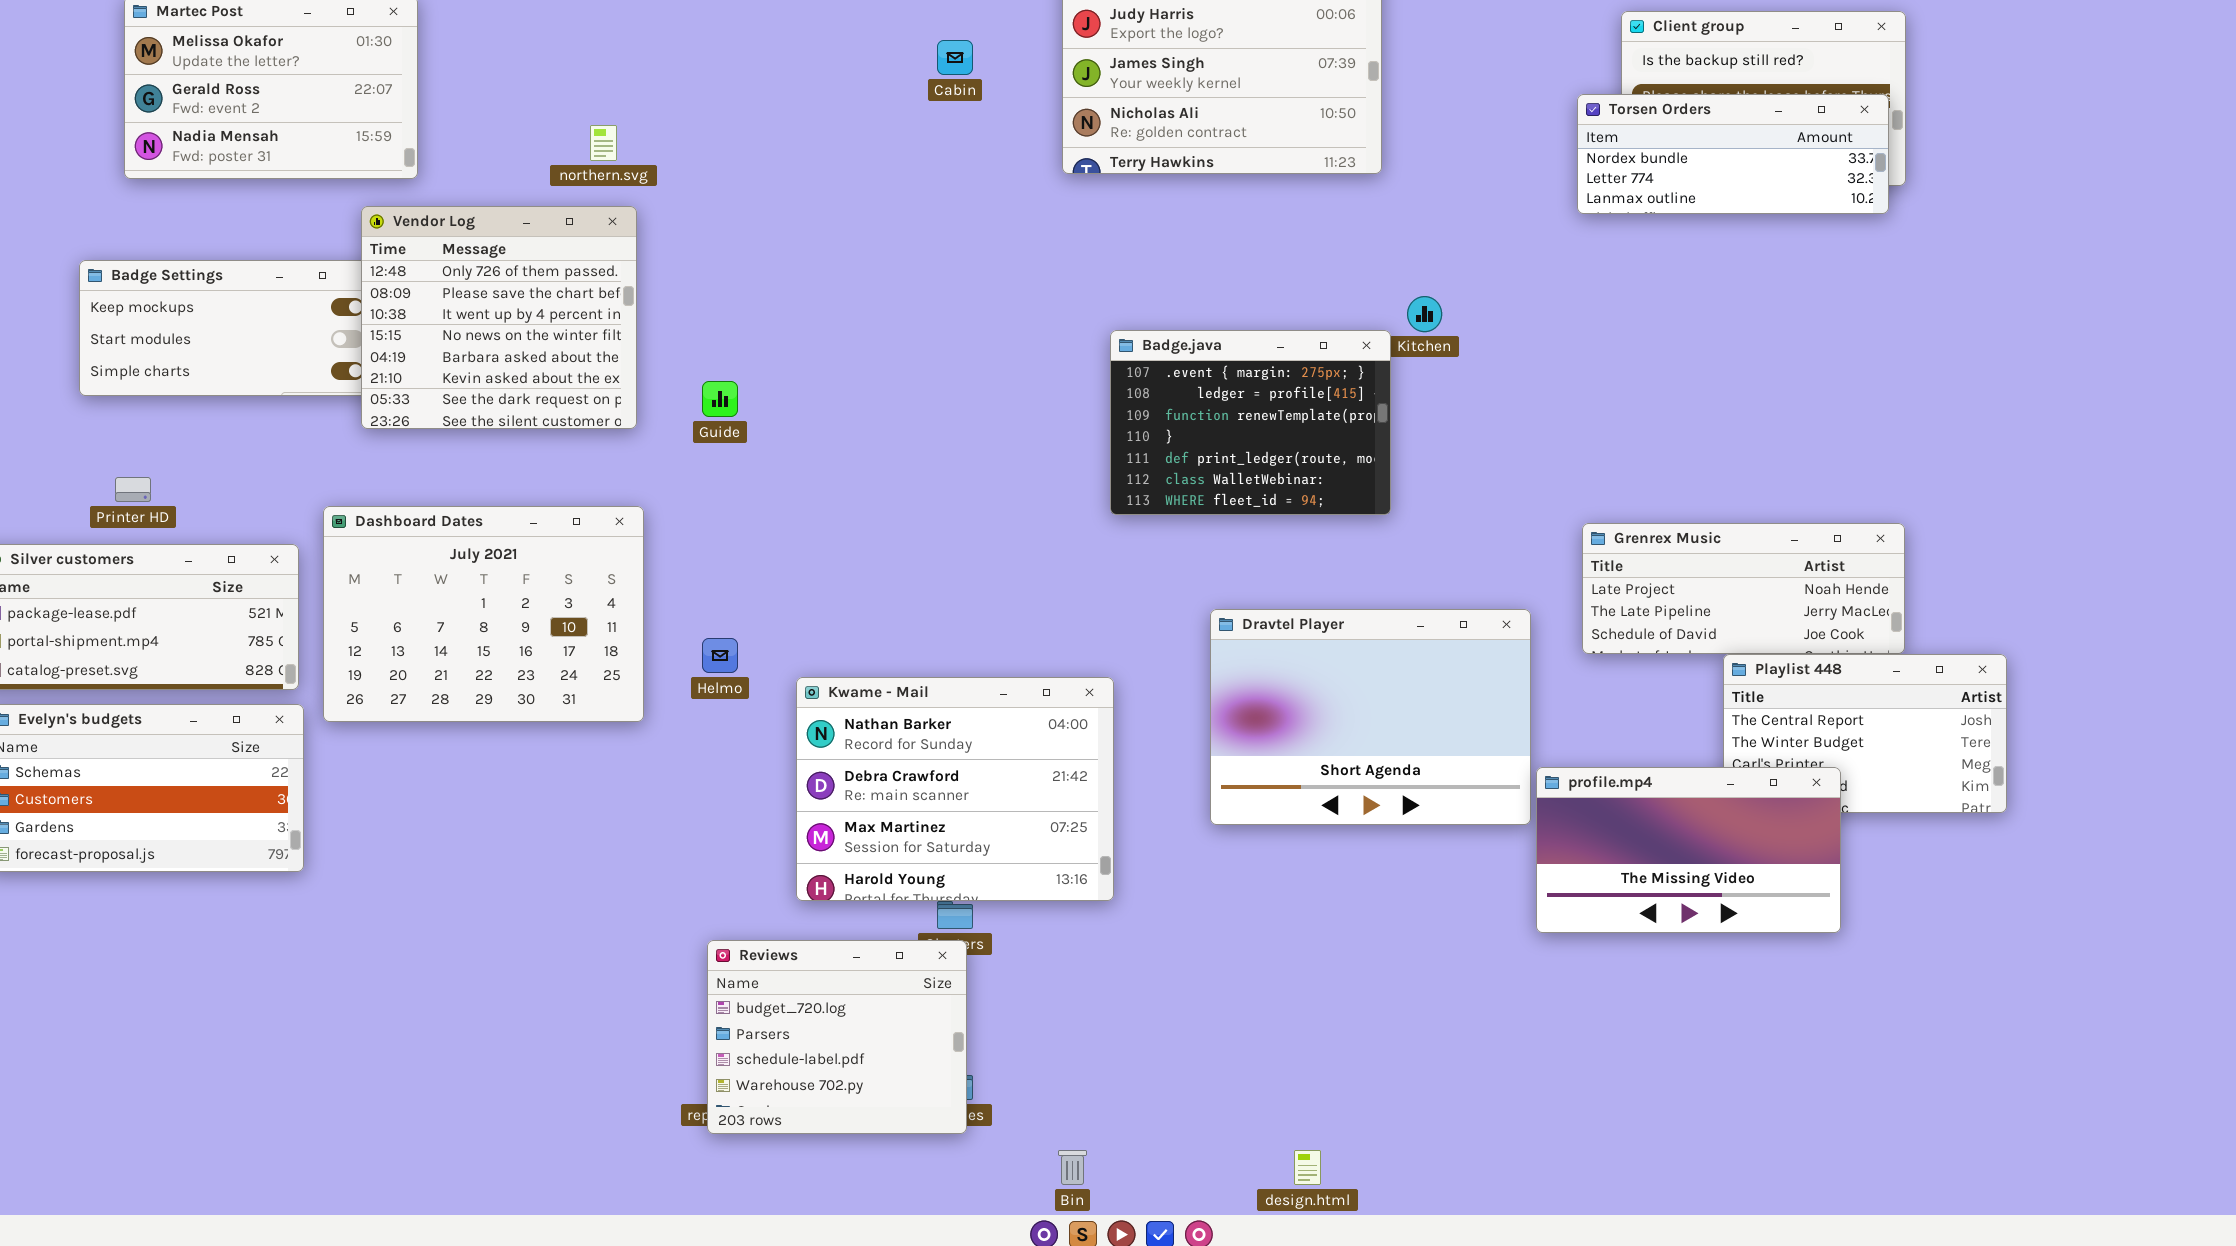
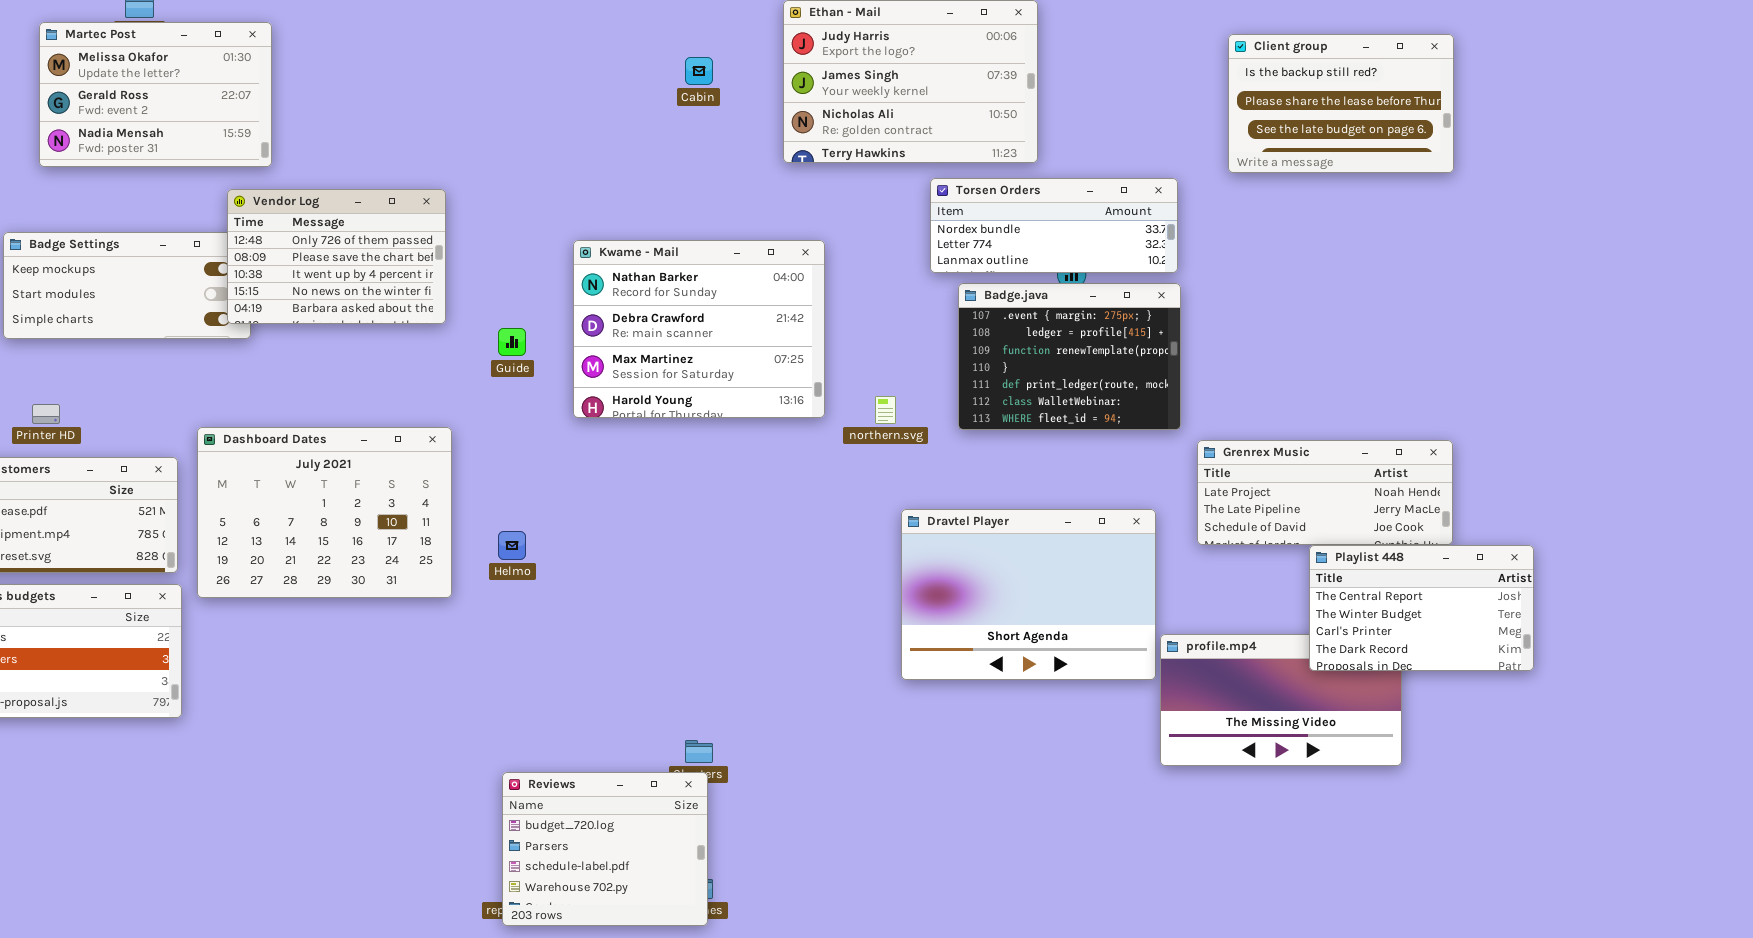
Torsen Orders: [1577,94,1889,214] -> [930,178,1178,273], moved
northern.svg: [590,125,617,161] -> [875,396,896,424], moved
Vendor Log: [361,206,637,429] -> [227,189,446,324], resized
Badge.java: [1110,330,1391,515] -> [958,283,1181,430], moved
Playlist 448: [1723,654,2007,813] -> [1309,545,1534,671], raised
Kwame - Mail: [796,677,1114,901] -> [573,240,825,418], moved

